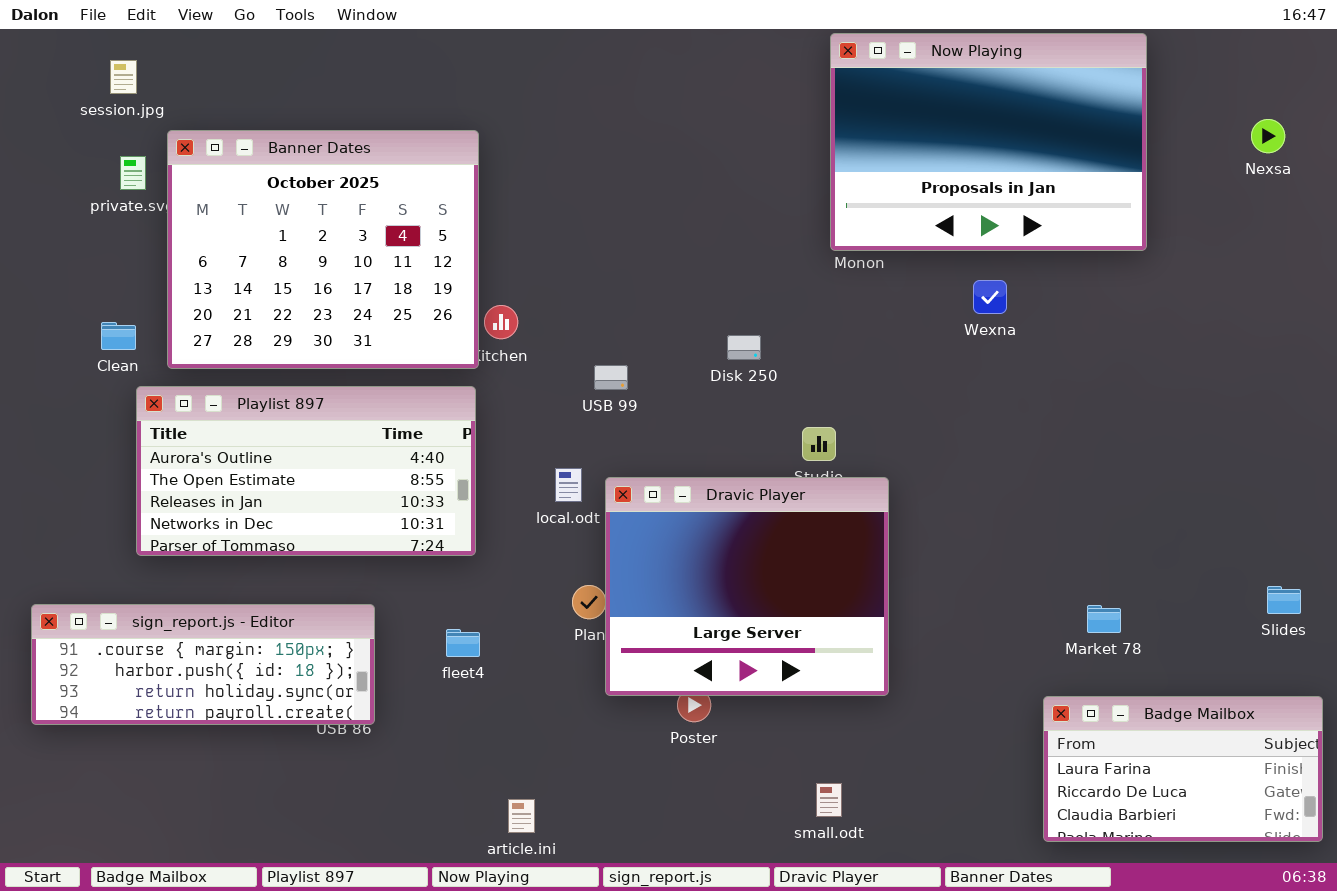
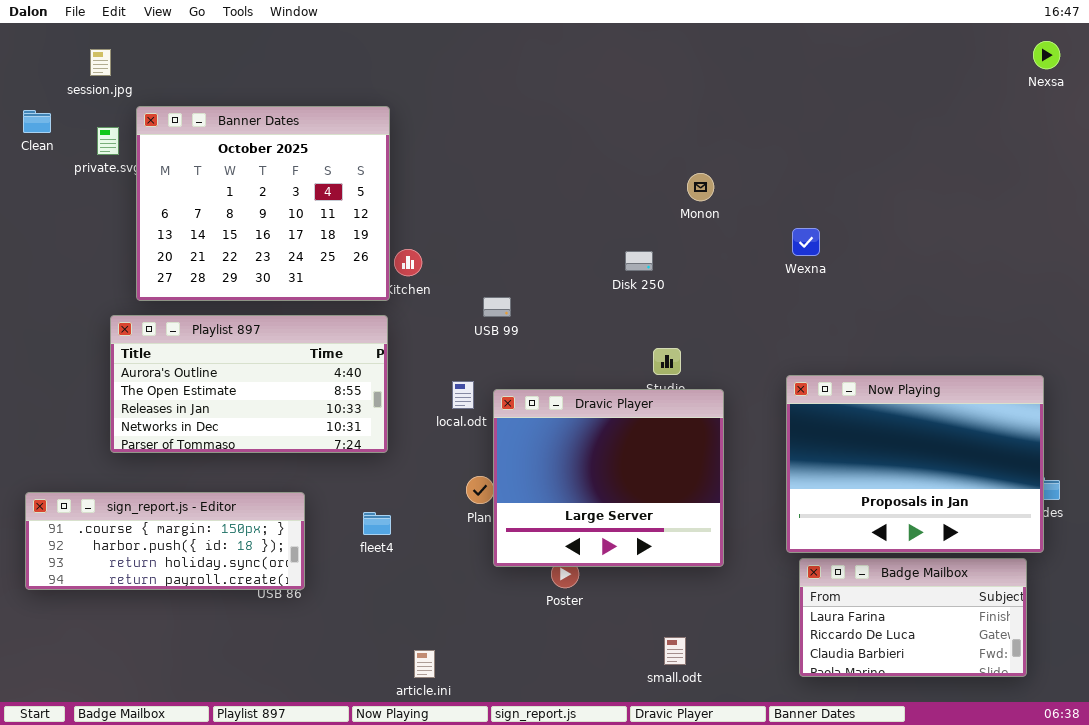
Now Playing: [830,33,1147,251] -> [786,375,1044,553], moved
Nexsa: [1251,119,1285,153] -> [1033,41,1060,69], moved
Clean: [101,322,136,350] -> [23,110,51,133], moved
Disk 250: [727,335,761,360] -> [625,251,653,271], moved
Badge Mailbox: [1043,696,1323,842] -> [799,558,1027,677], moved

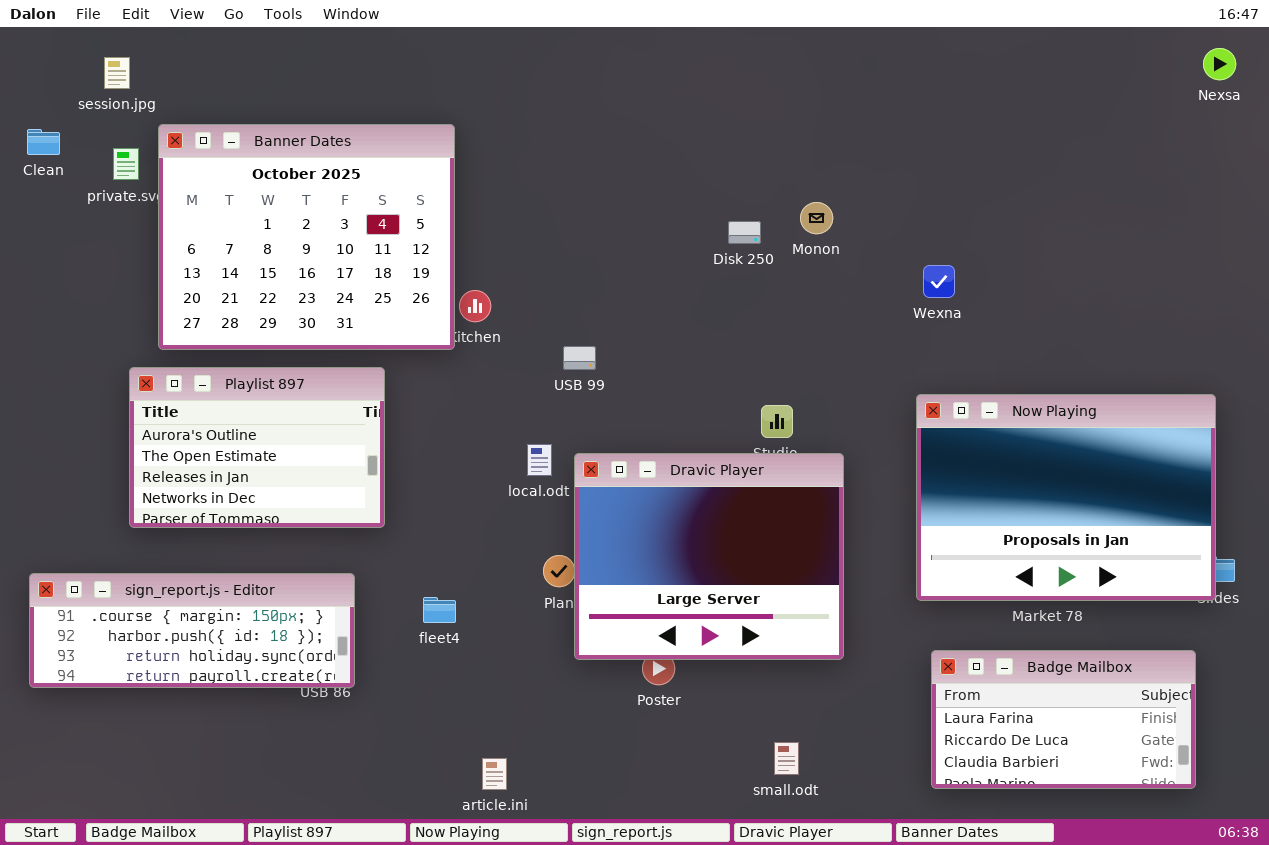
Disk 250: [625,251,653,271] -> [728,221,761,244], moved
Playlist 897: [110,315,388,453] -> [129,367,385,528], resized
Now Playing: [786,375,1044,553] -> [916,394,1216,601], moved

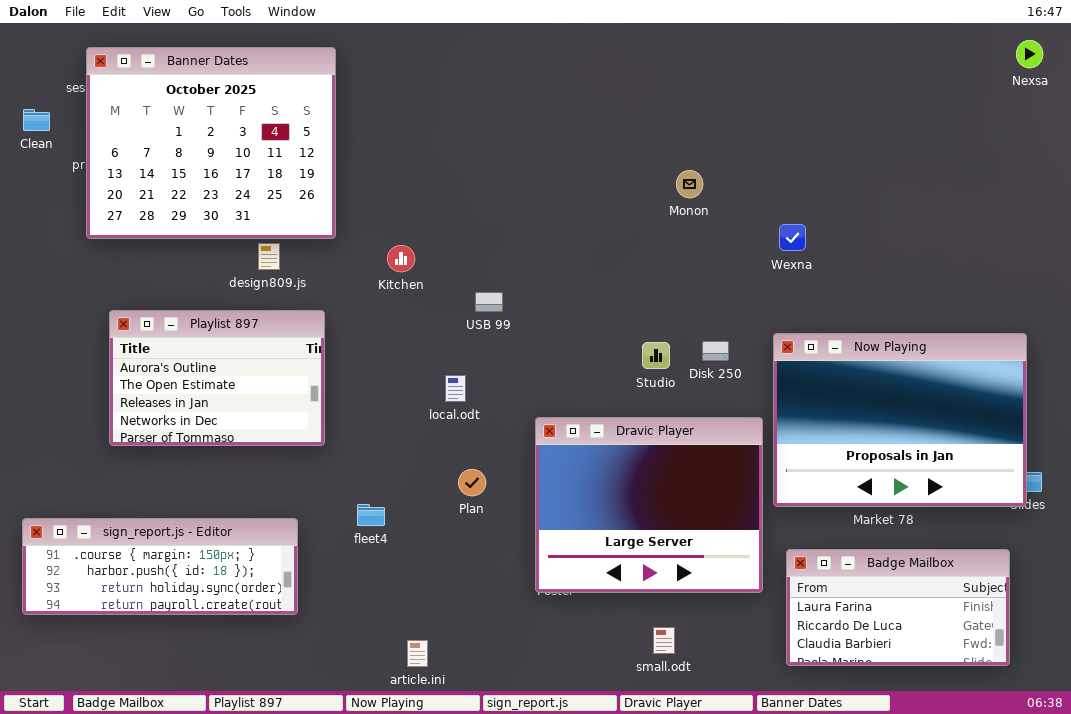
Banner Dates: [158,124,455,350] -> [86,47,336,239], moved
Disk 250: [728,221,761,244] -> [702,341,729,361], moved
Dravic Player: [574,453,844,660] -> [535,417,763,593], moved
sign_report.js - Editor: [29,573,355,688] -> [22,518,298,615], moved

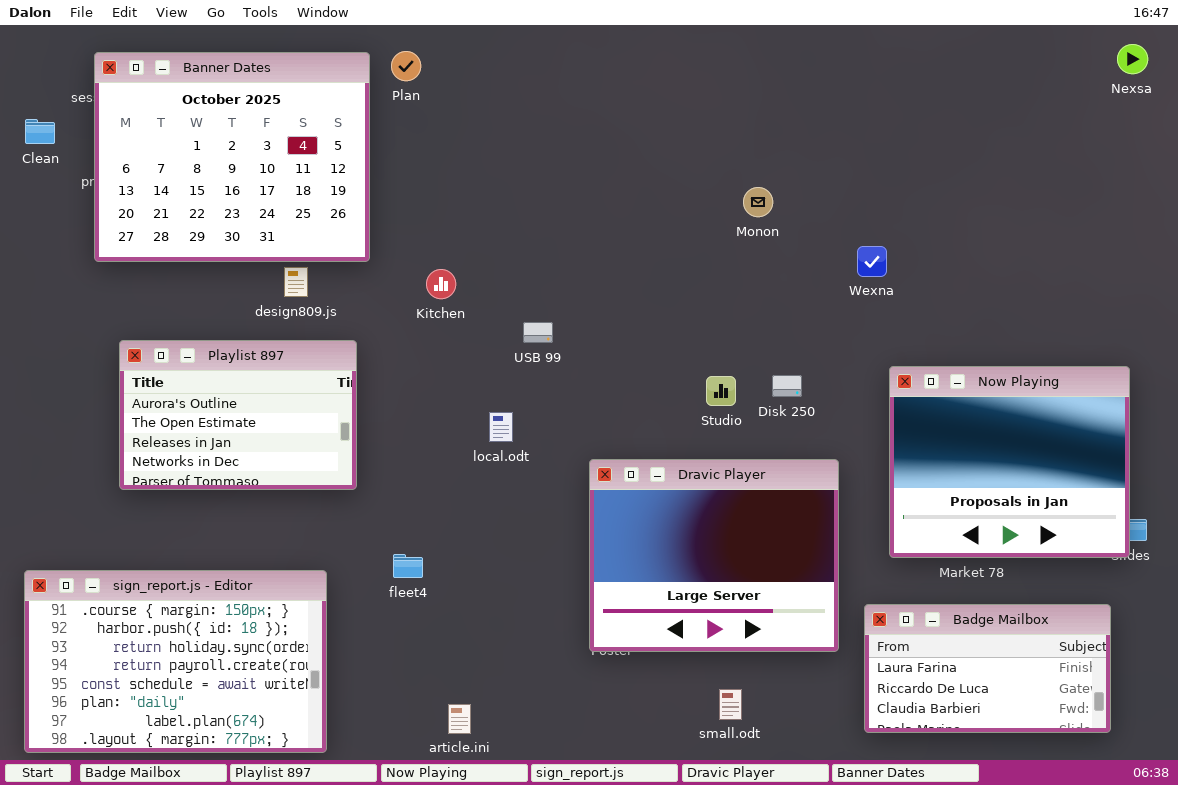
Now Playing: [773,333,1027,507] -> [889,366,1130,558], resized
Plan: [458,469,486,496] -> [391,51,421,81], moved
sign_report.js - Editor: [22,518,298,615] -> [24,570,327,753], resized

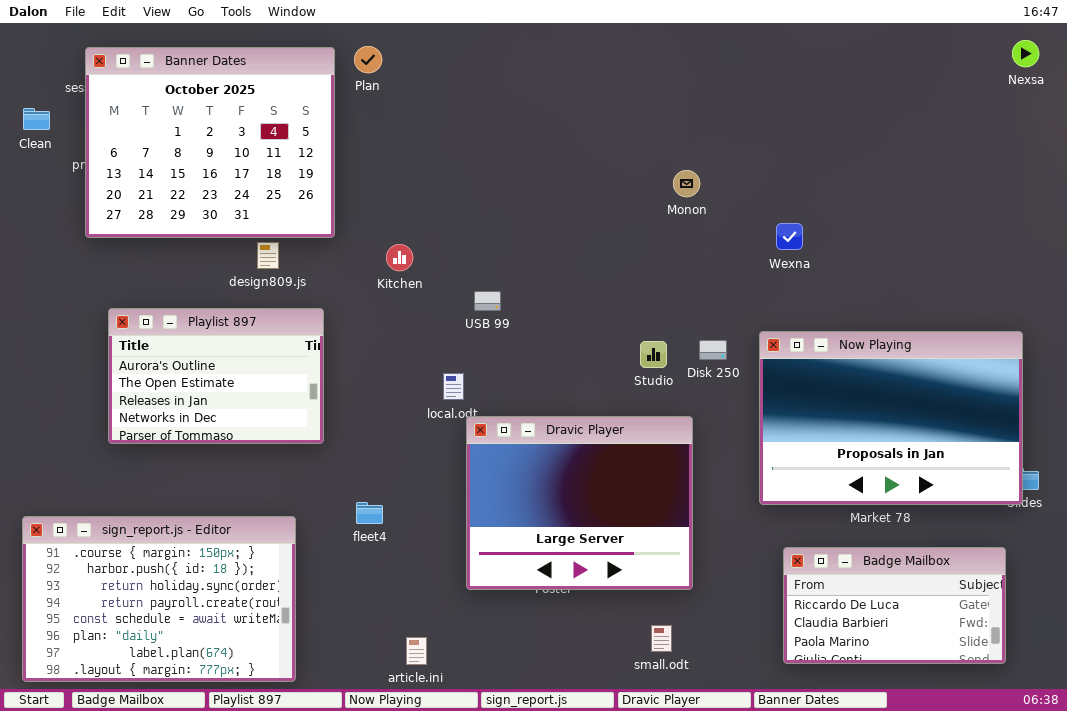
Now Playing: [889,366,1130,558] -> [759,331,1023,505], resized
Dravic Player: [589,459,839,652] -> [466,416,693,590], moved
Badge Mailbox: [864,604,1111,733] -> [783,547,1006,664], scrolled down 1 row

